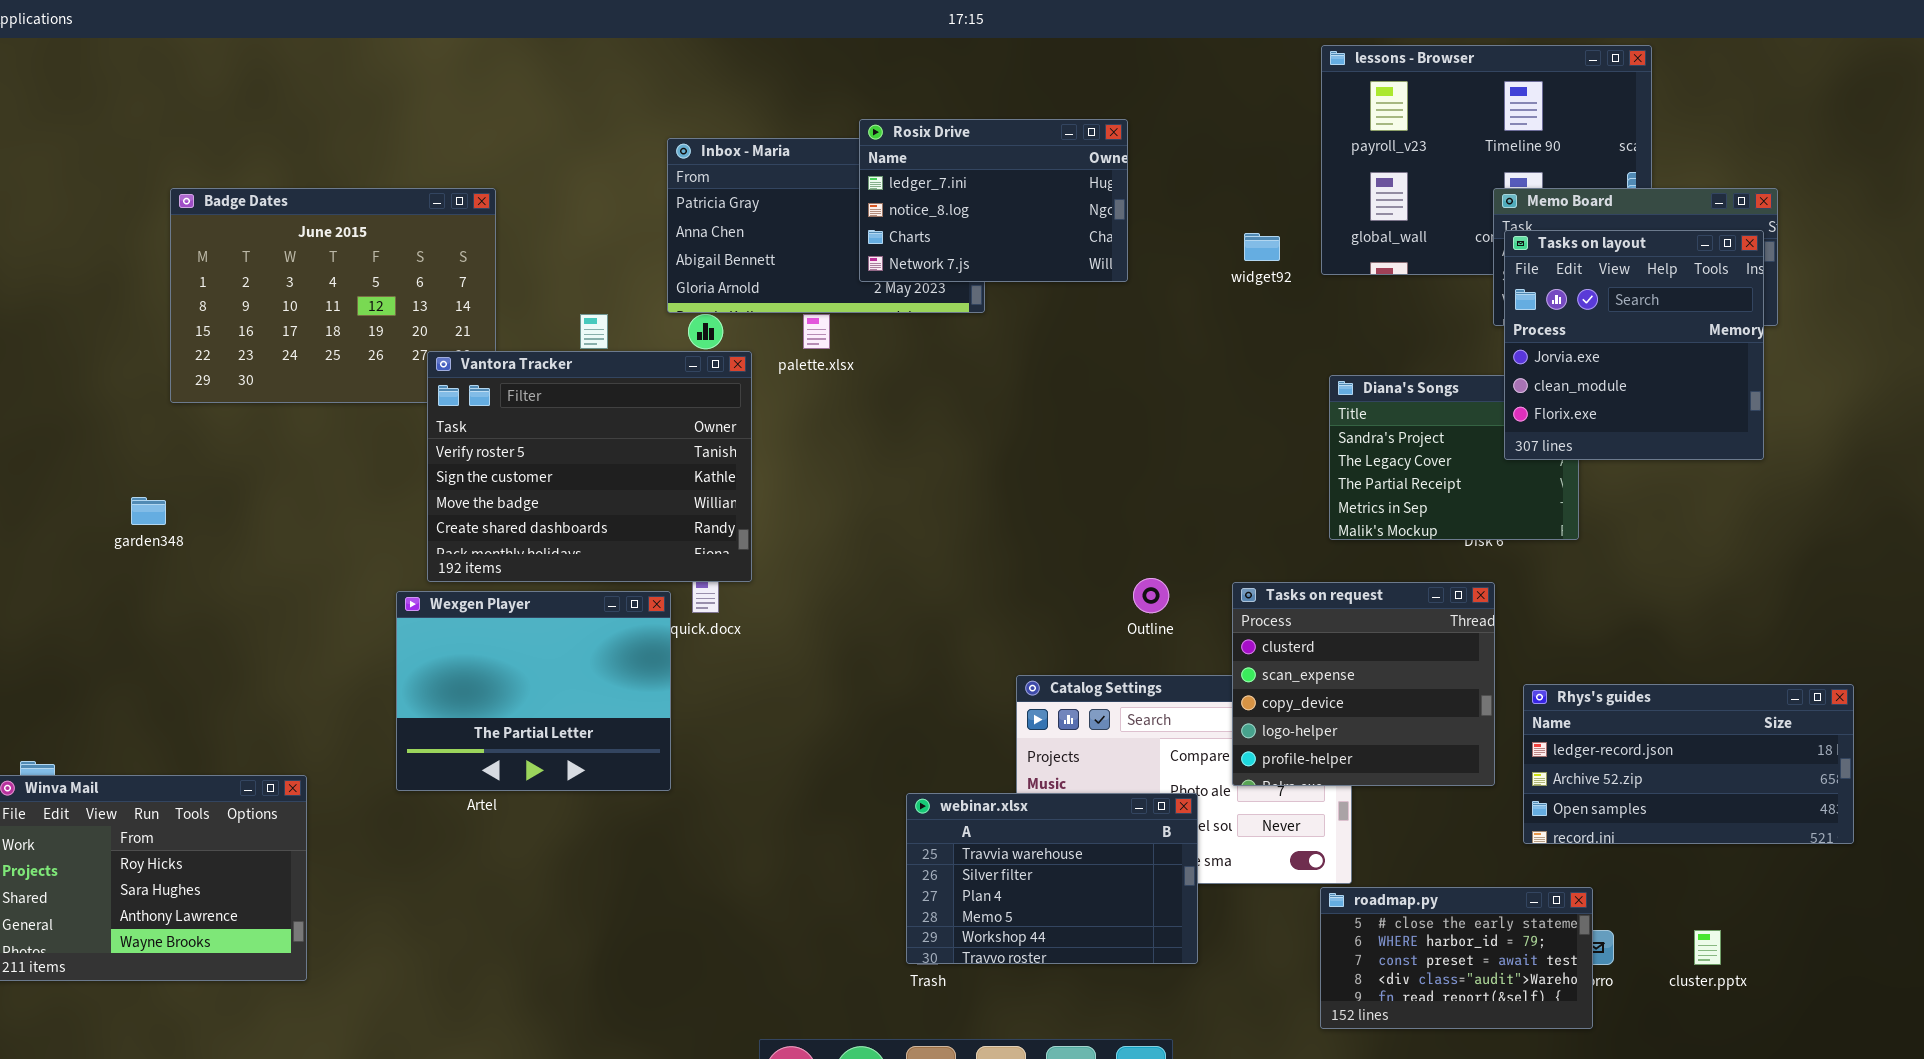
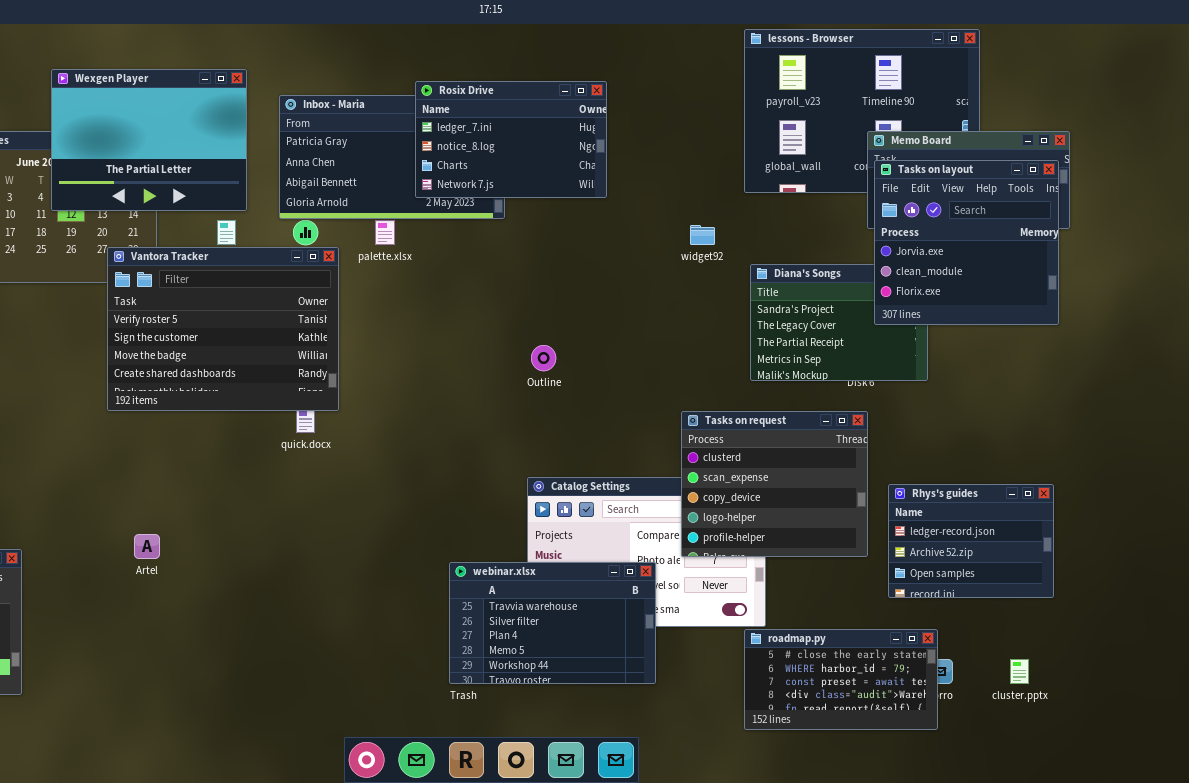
widget92: [1244,233,1280,261] -> [690,225,715,245], moved
Outline: [1133,578,1169,613] -> [531,345,556,371], moved
Wexgen Player: [396,591,671,791] -> [51,69,247,211], moved
Rhys's guides: [1523,684,1854,844] -> [888,484,1054,598], resized

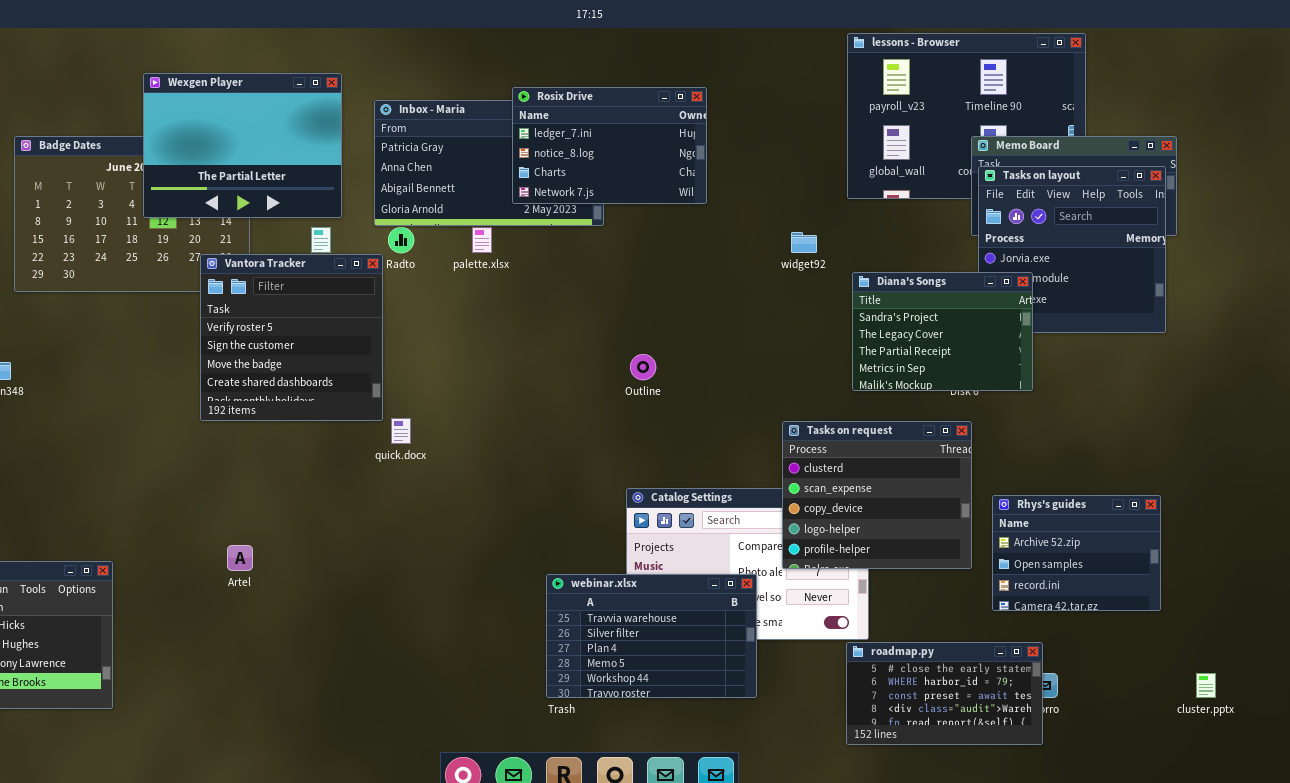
Vantora Tracker: [107,247,339,411] -> [200,254,383,421], resized
Diana's Songs: [750,264,928,381] -> [852,272,1033,391], raised
Rhys's guides: [888,484,1054,598] -> [992,495,1161,611], scrolled down 1 row
cluster.pptx: [1010,659,1029,684] -> [1196,673,1216,698], moved

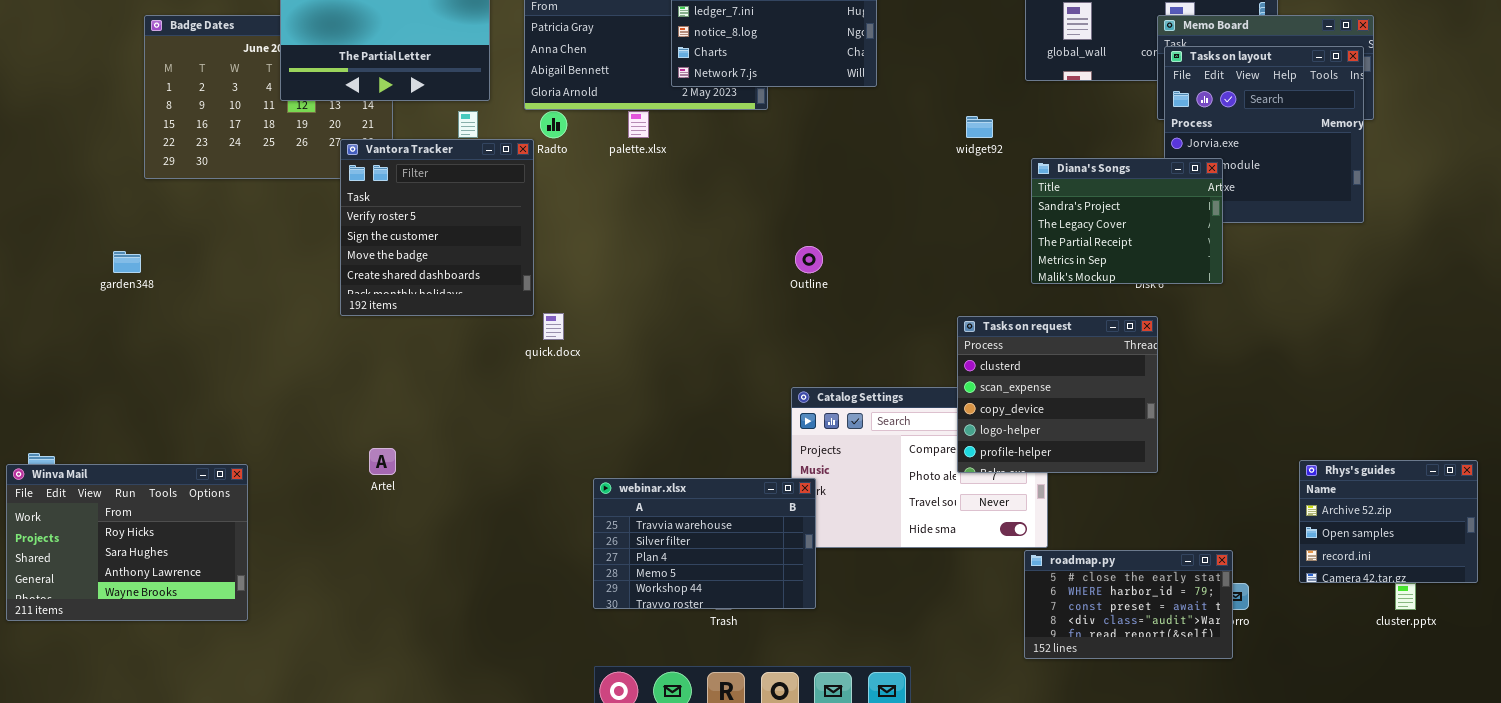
Rhys's guides: [992,495,1161,611] -> [1299,460,1478,583], moved
webinar.xlsx: [546,574,757,698] -> [593,478,816,609], moved

